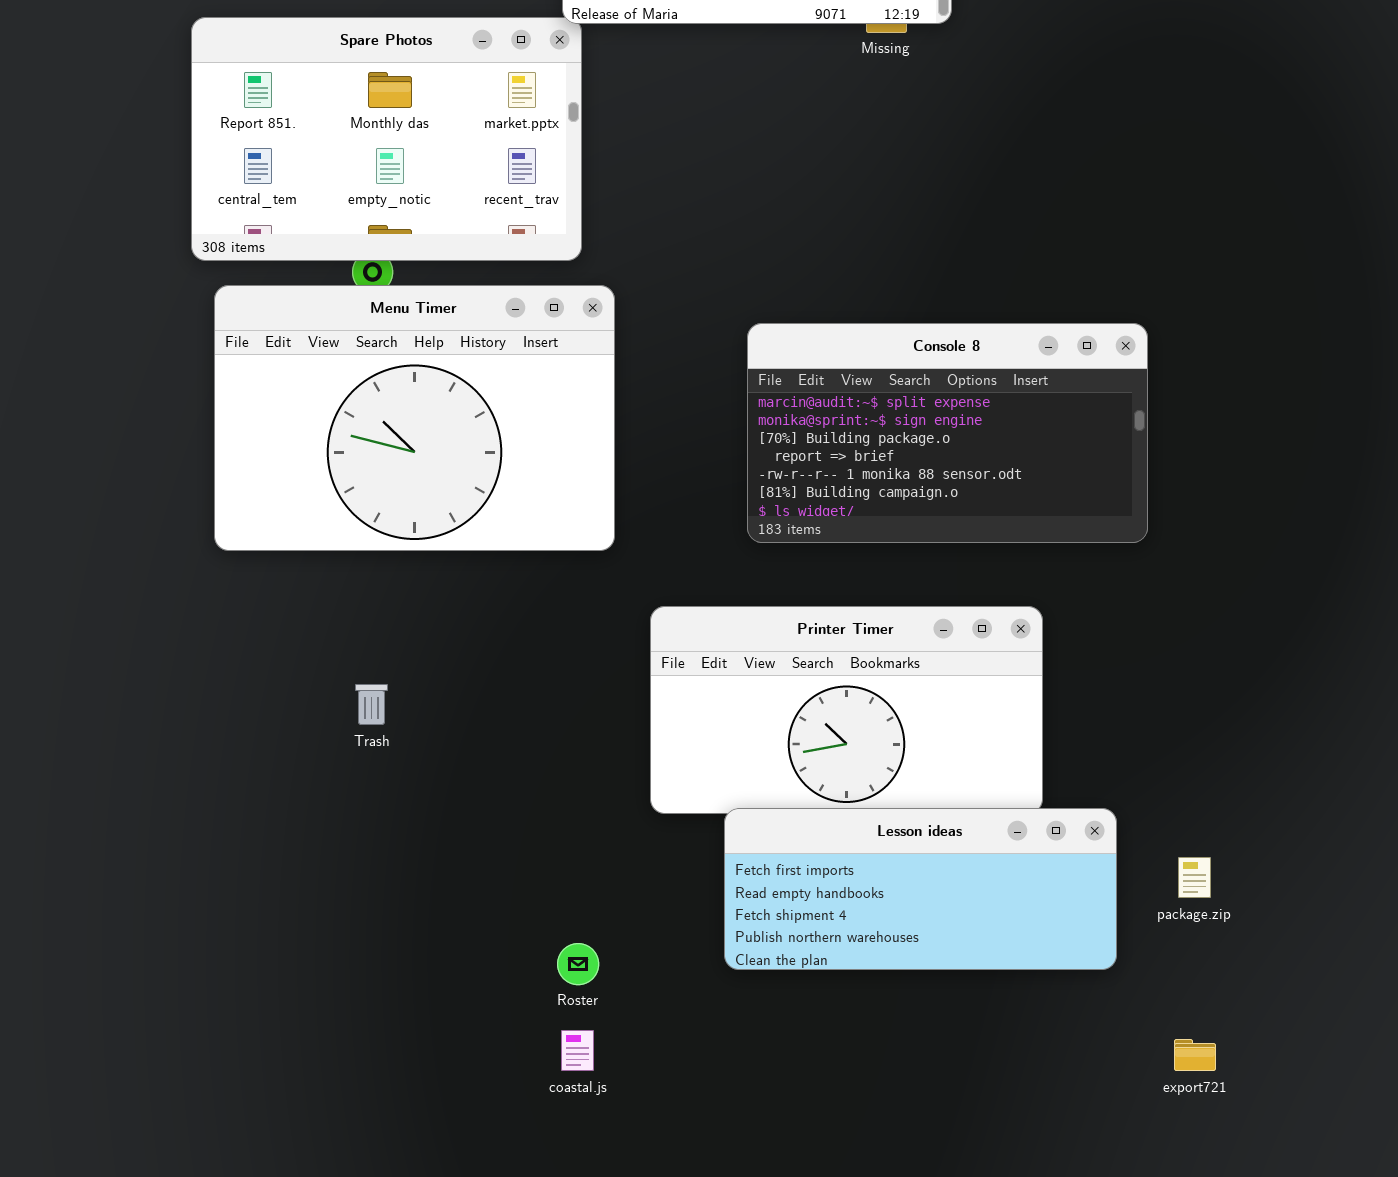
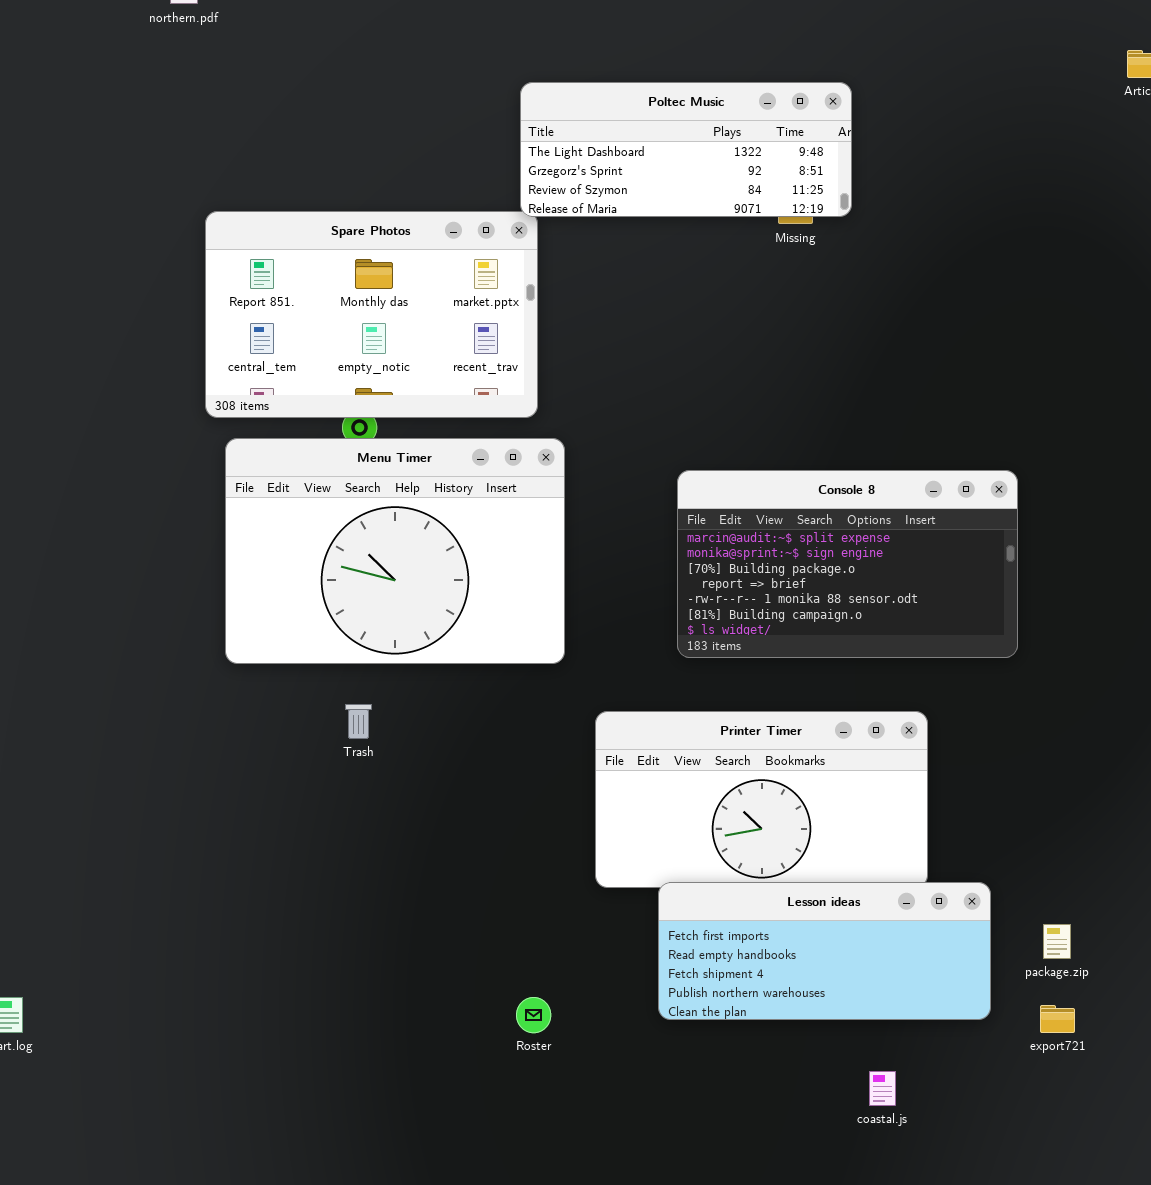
Trash: [355,684,388,725] -> [345,704,372,739], moved
coastal.js: [561,1030,594,1071] -> [869,1071,896,1106], moved
export721: [1174,1039,1216,1071] -> [1040,1005,1075,1033], moved

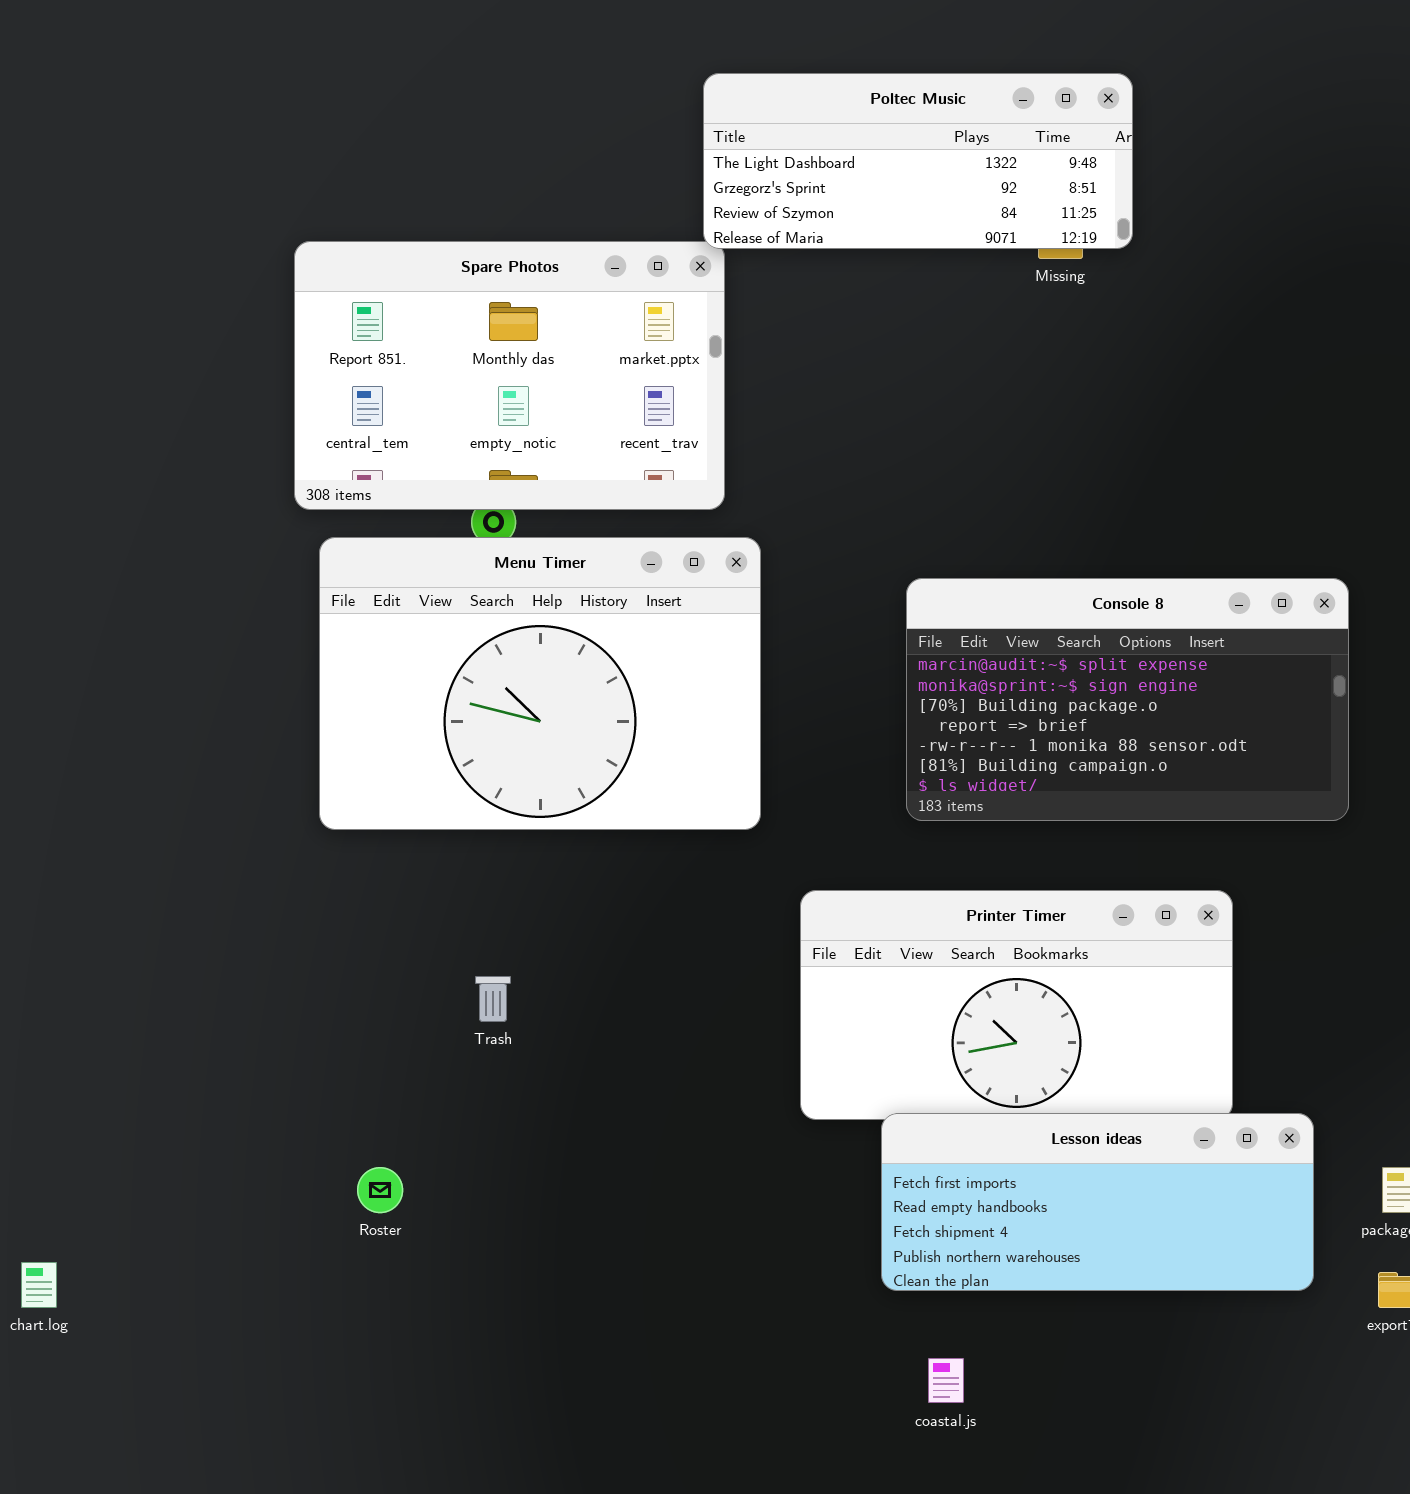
Trash: [345,704,372,739] -> [475,976,511,1022], moved
Roster: [516,997,551,1033] -> [357,1167,403,1213], moved
coastal.js: [869,1071,896,1106] -> [928,1358,964,1403], moved

